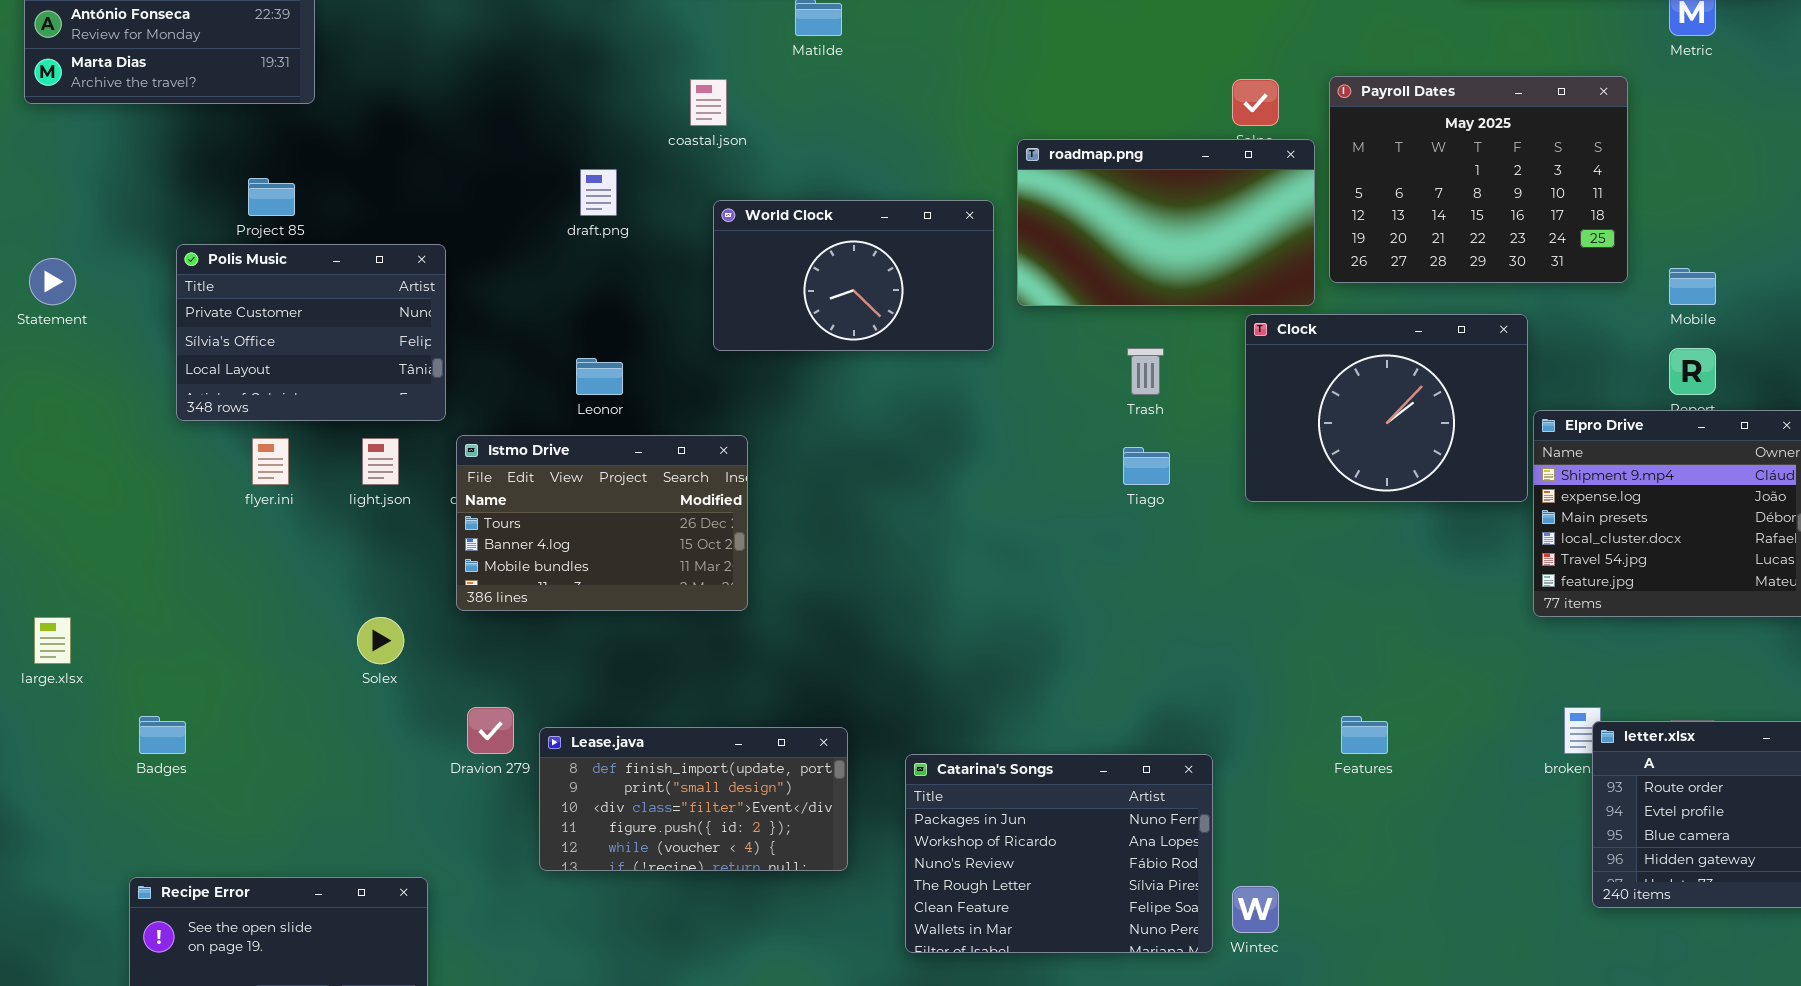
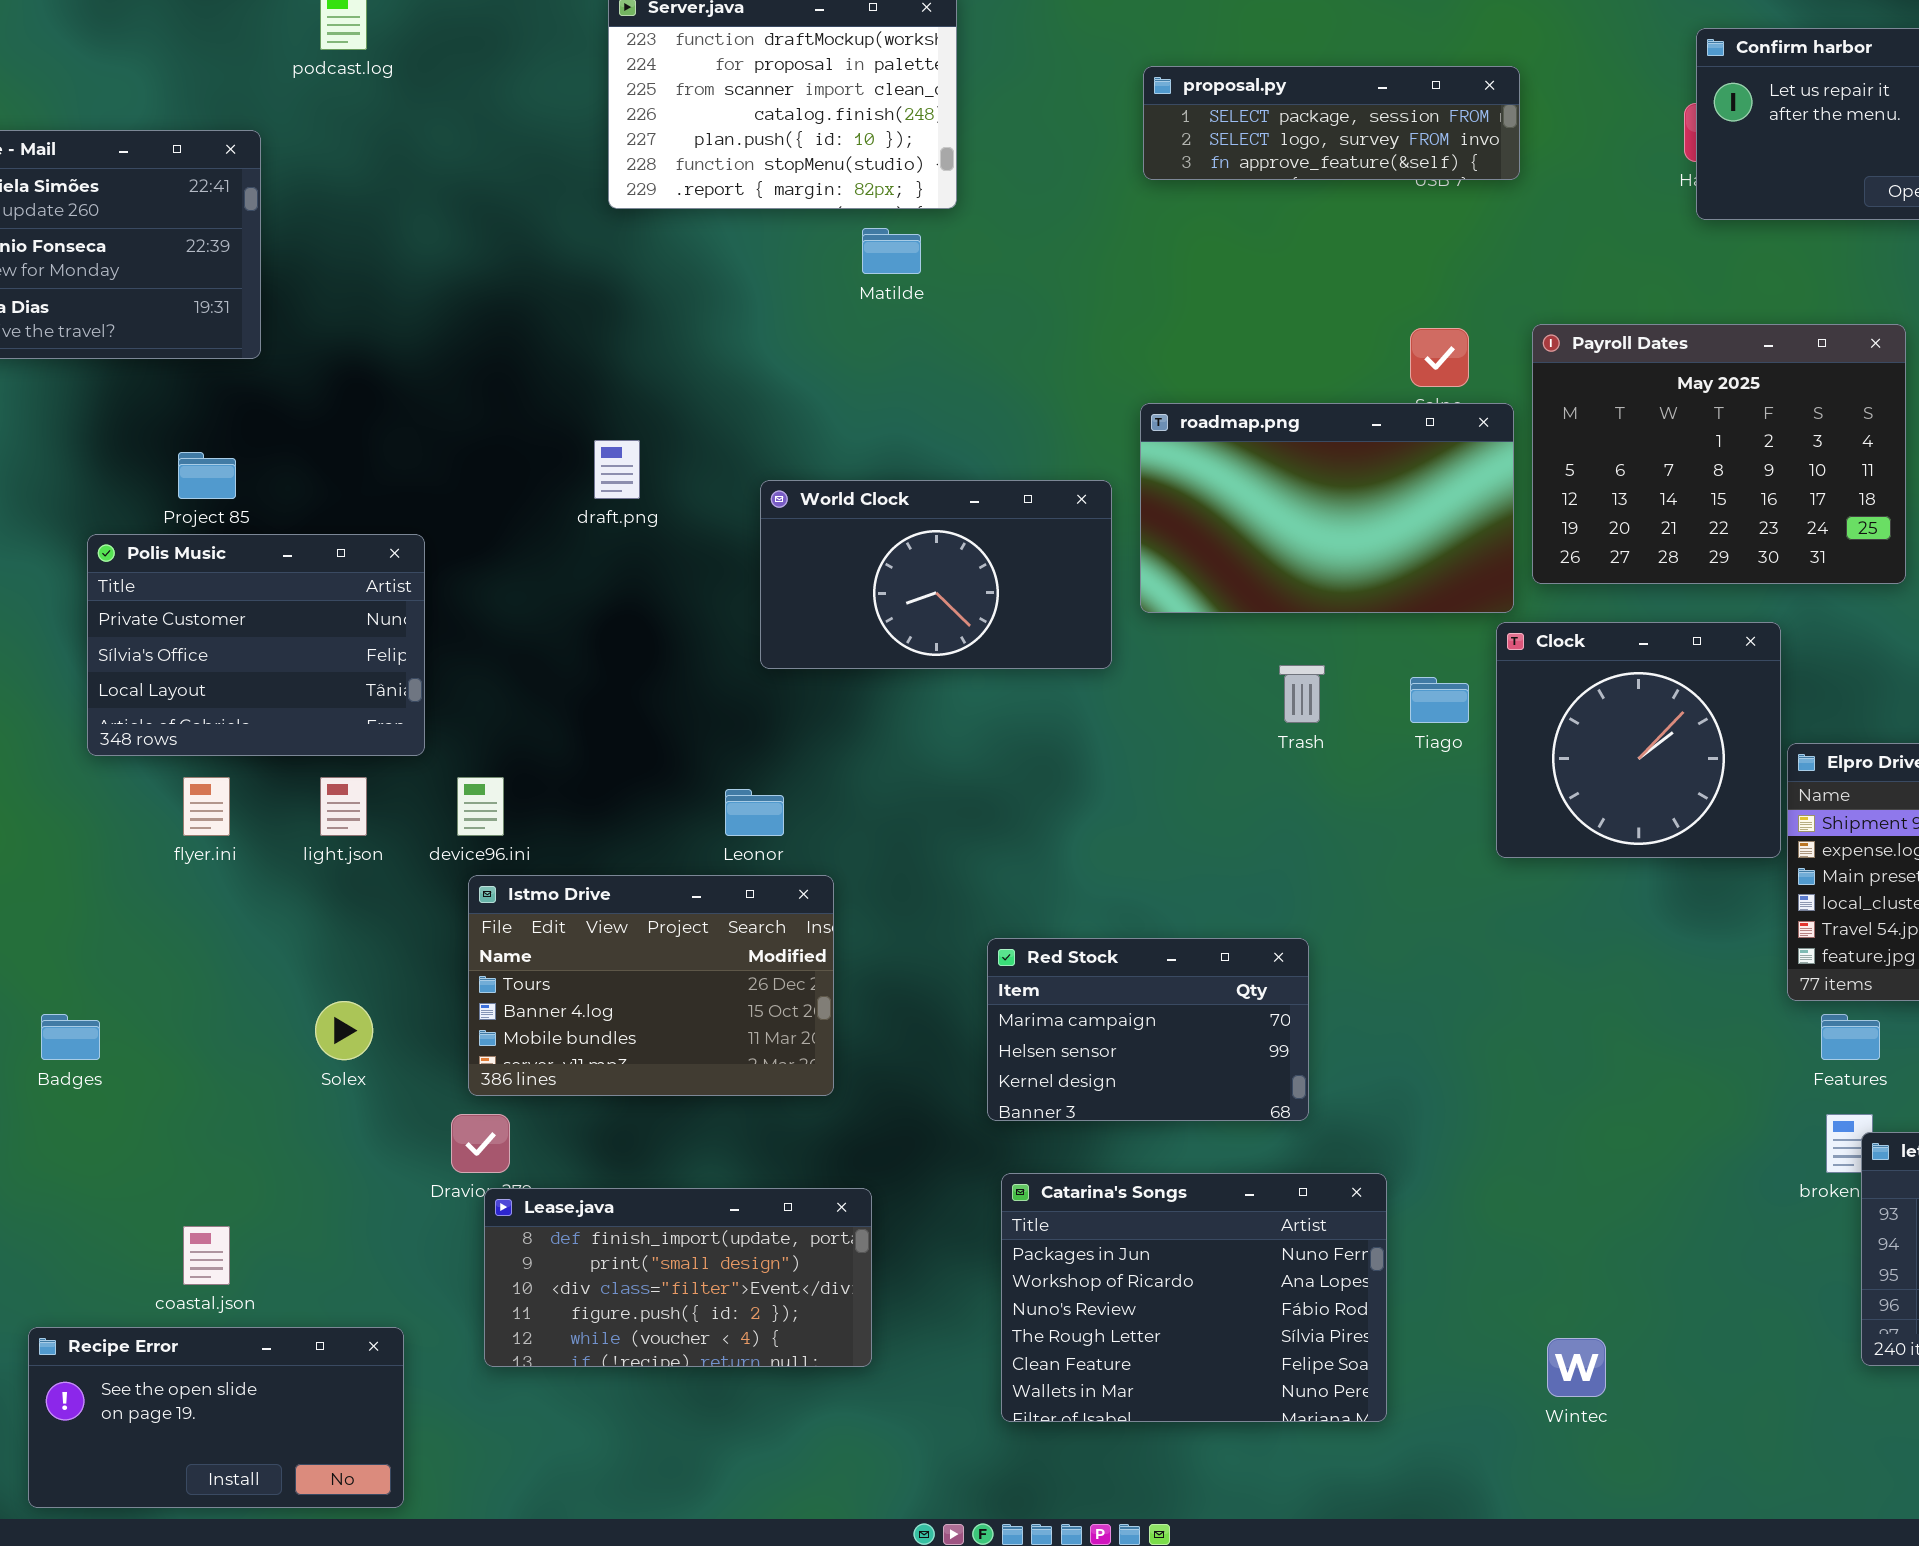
coastal.json: [690,79,727,126] -> [183,1226,230,1285], moved
Clock: [1245,314,1528,502] -> [1496,622,1781,858], resized
Leonor: [576,358,623,395] -> [725,789,784,836], moved
Istmo Drive: [456,435,748,611] -> [468,875,834,1096], moved
Tiago: [1123,447,1170,485] -> [1410,677,1469,723], moved
Red Stock: none -> [987,938,1309,1121], opened
Badges: [139,716,186,754] -> [41,1014,100,1060], moved
Features: [1341,716,1388,754] -> [1821,1014,1880,1060], moved
Lease.java: [539,727,848,871] -> [484,1188,872,1367], moved
Wintec: [1232,886,1279,933] -> [1547,1338,1606,1397], moved

